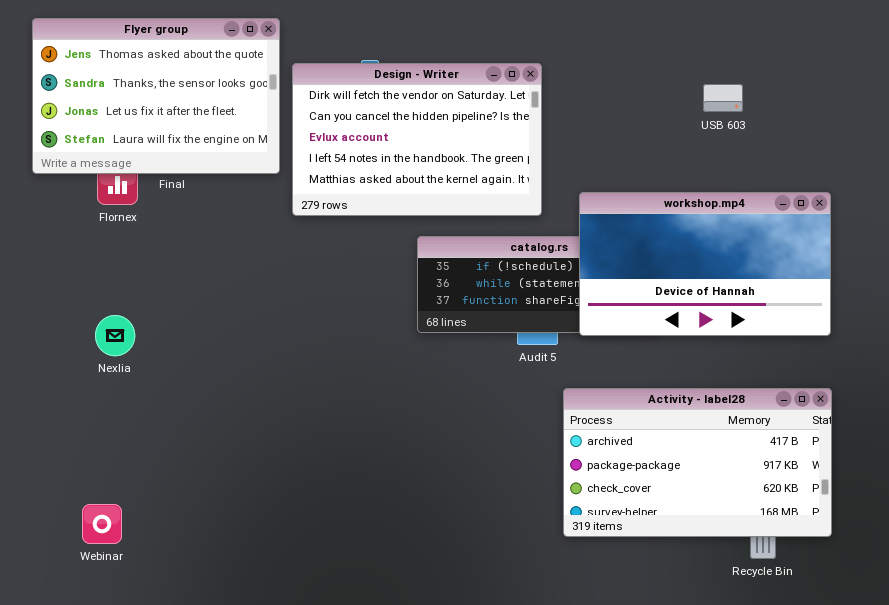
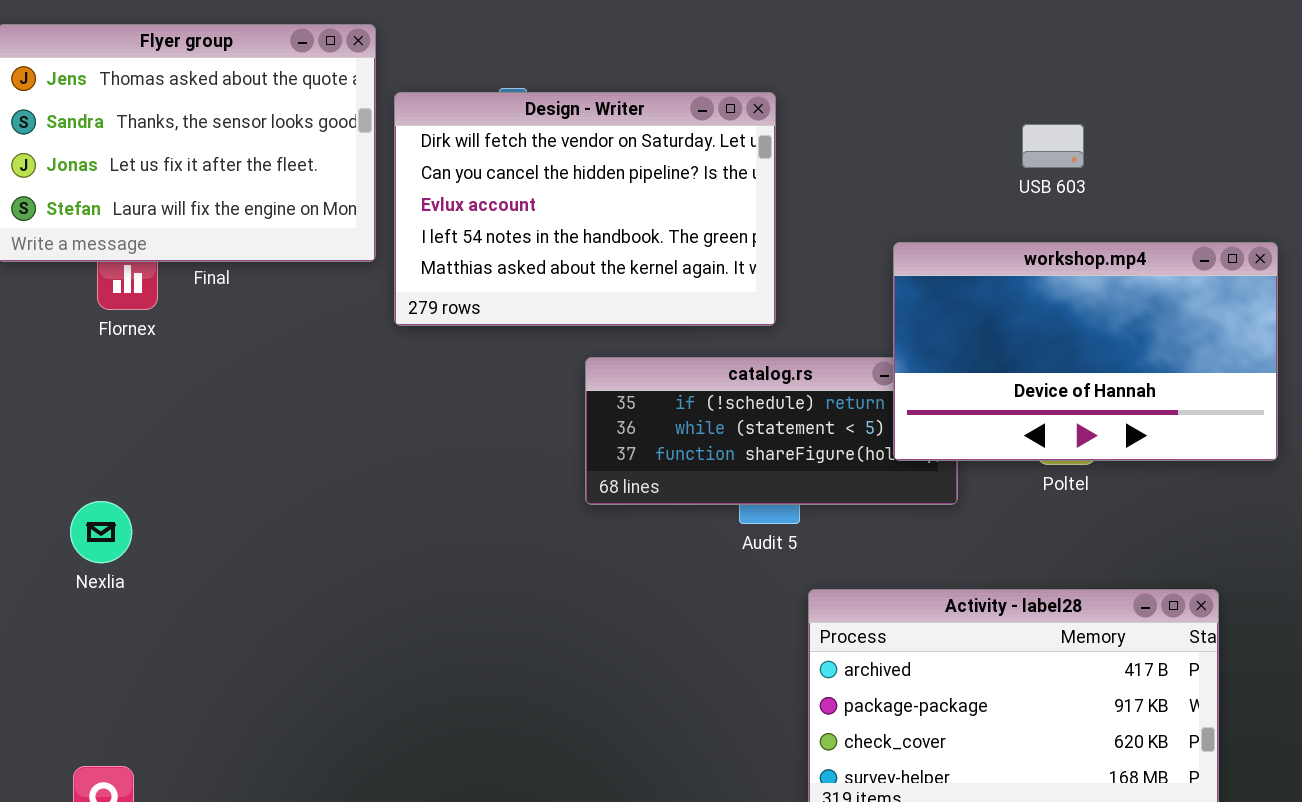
workshop.mp4: [579,192,831,336] -> [893,242,1278,461], moved
Nexlia: [95,315,135,356] -> [70,501,132,563], moved

